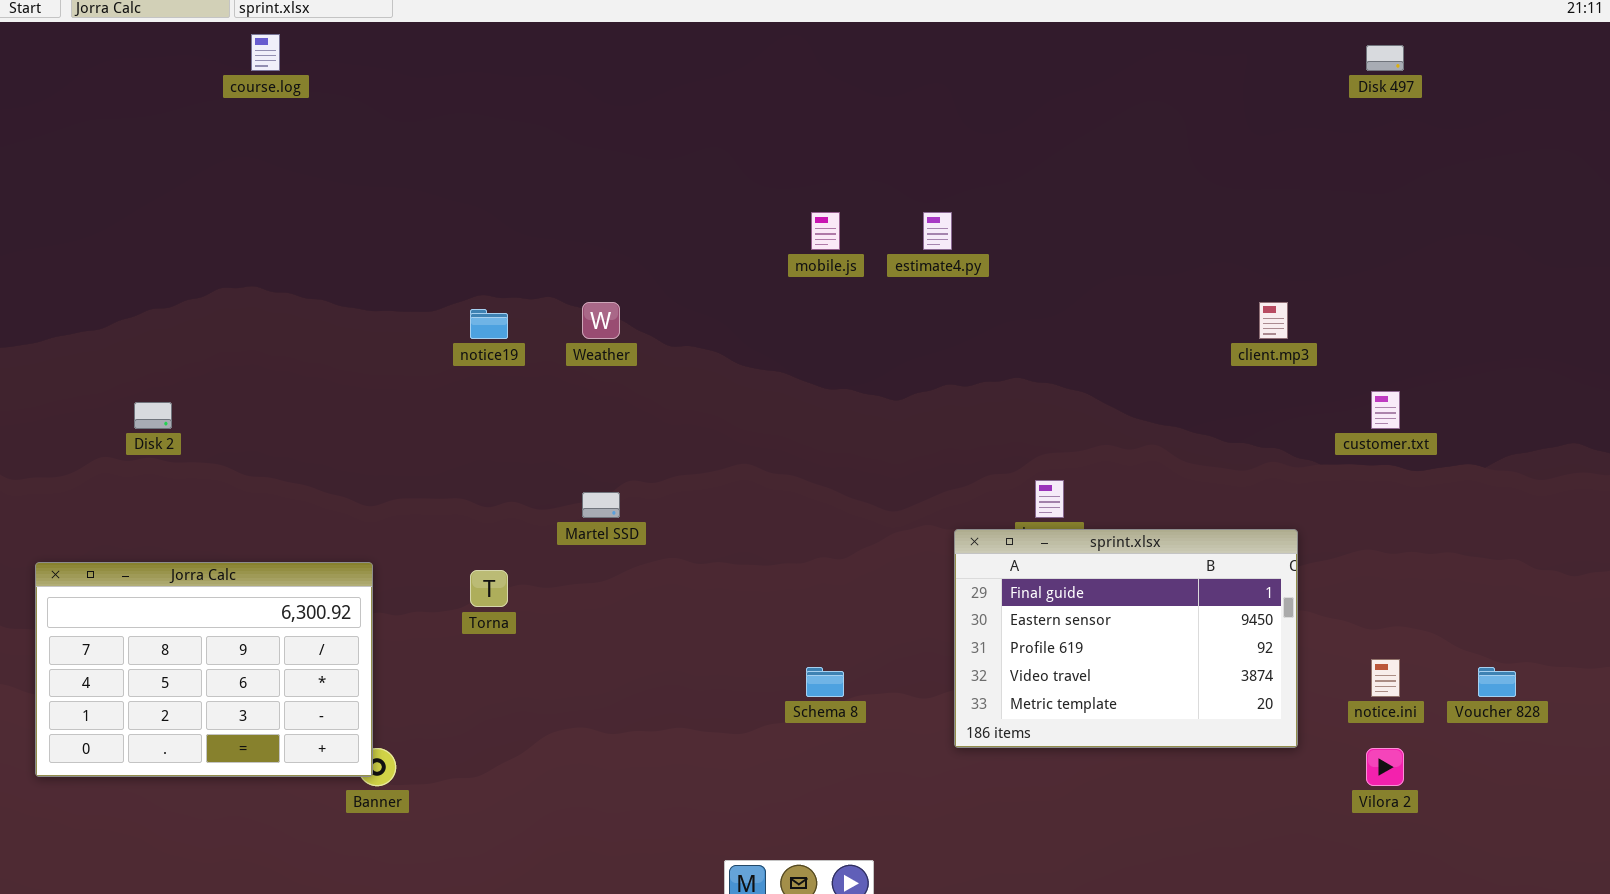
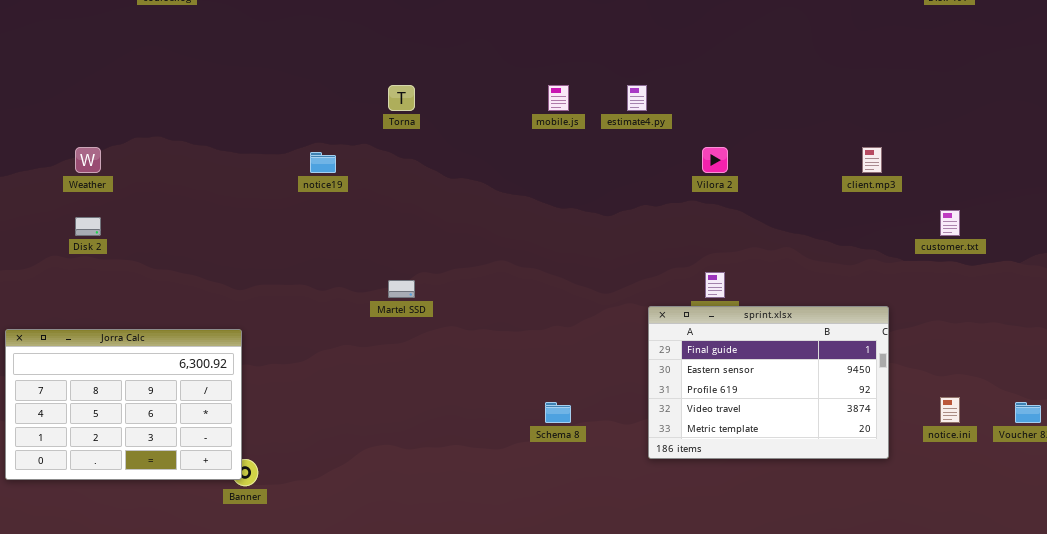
Weather: [582,302,620,339] -> [75,147,101,173], moved
Torna: [470,570,508,607] -> [388,85,415,111], moved
Vilora 2: [1366,748,1404,786] -> [702,147,728,173], moved

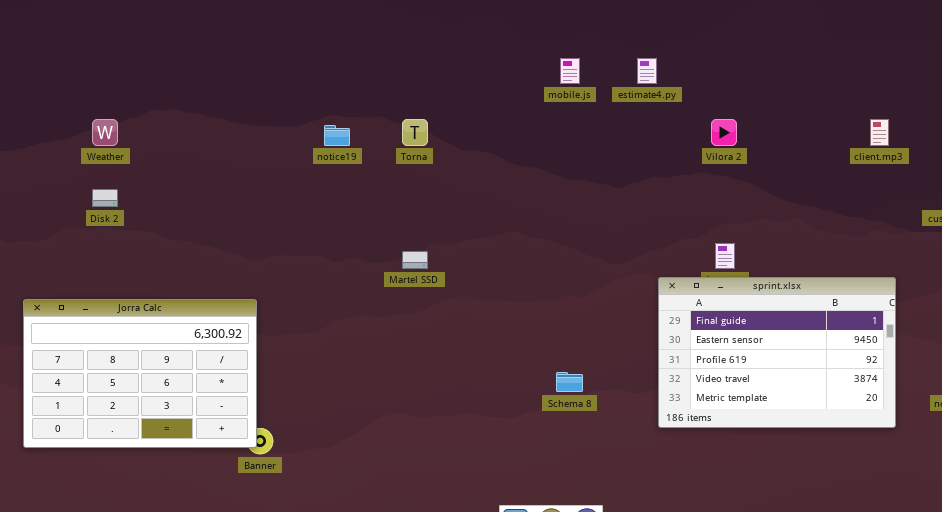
Torna: [388,85,415,111] -> [402,119,428,146], moved

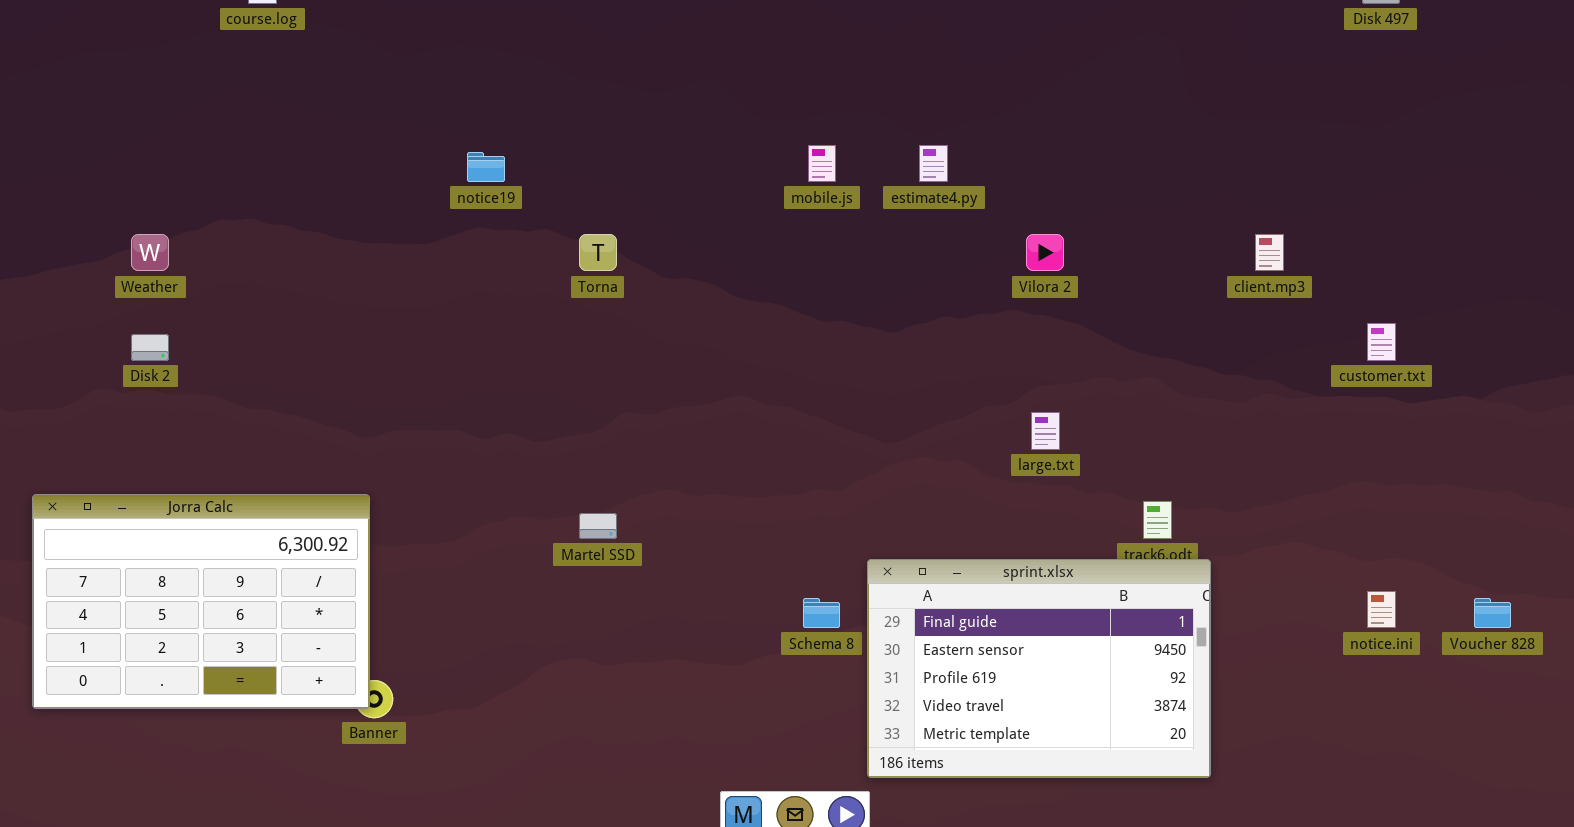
notice19: [324,125,350,146] -> [467,152,505,182], moved
Martel SSD: [402,251,428,269] -> [579,513,617,539], moved
sprint.xlsx: [658,277,896,428] -> [867,559,1211,778], moved

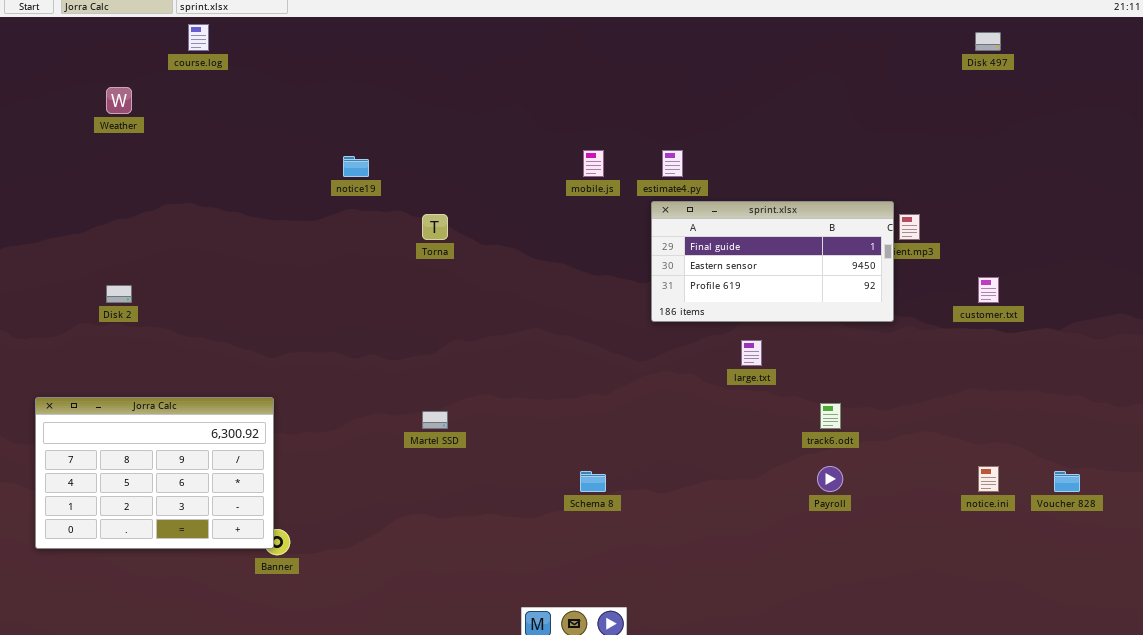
Weather: [131,234,169,271] -> [106,87,132,114], moved
sprint.xlsx: [867,559,1211,778] -> [651,201,894,322], moved, resized

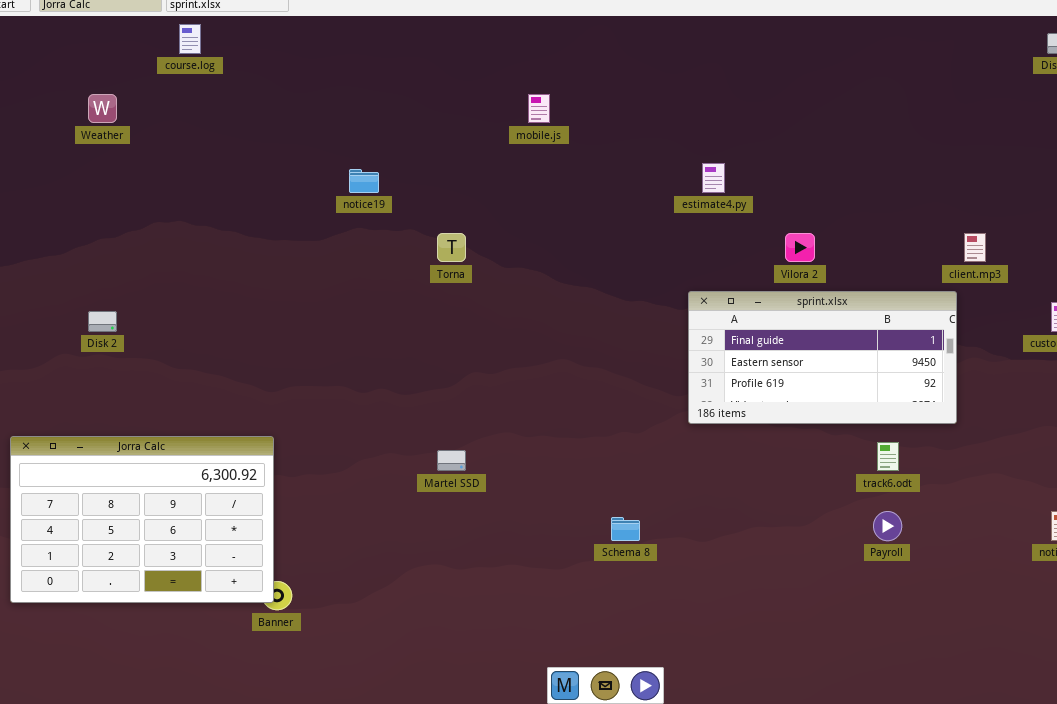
mobile.js: [583,150,604,177] -> [528,94,550,123], moved
sprint.xlsx: [651,201,894,322] -> [688,291,957,424], moved

